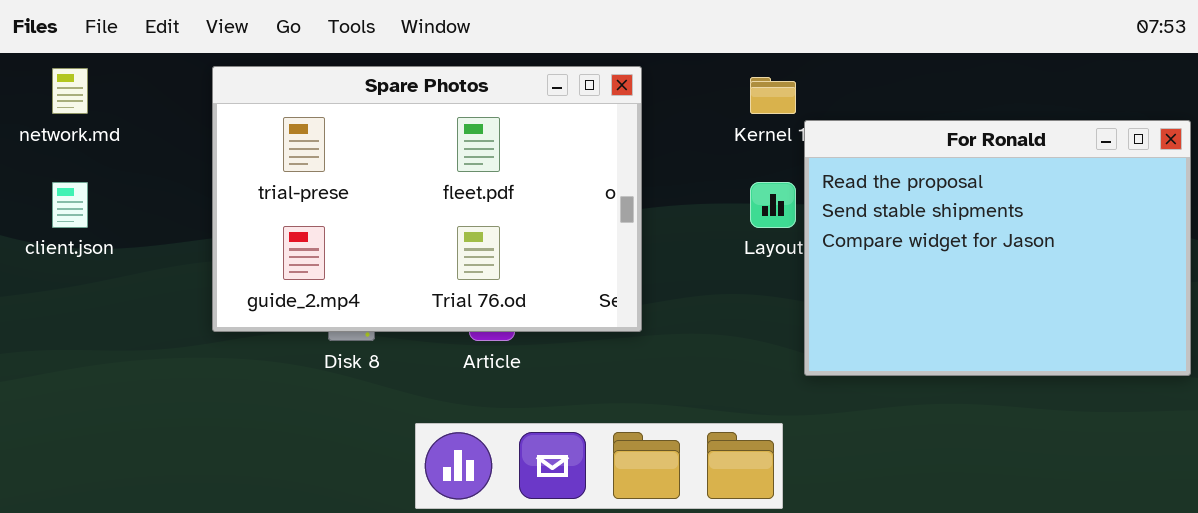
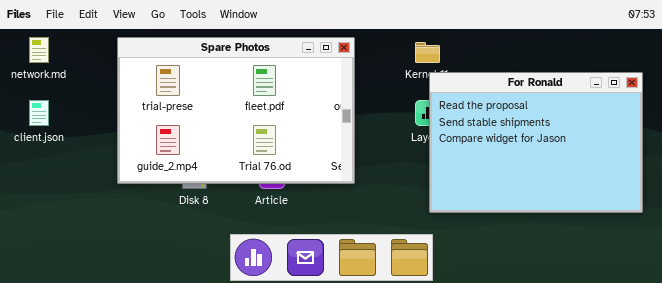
For Ronald: [804,120,1191,376] -> [429,72,643,213], moved

